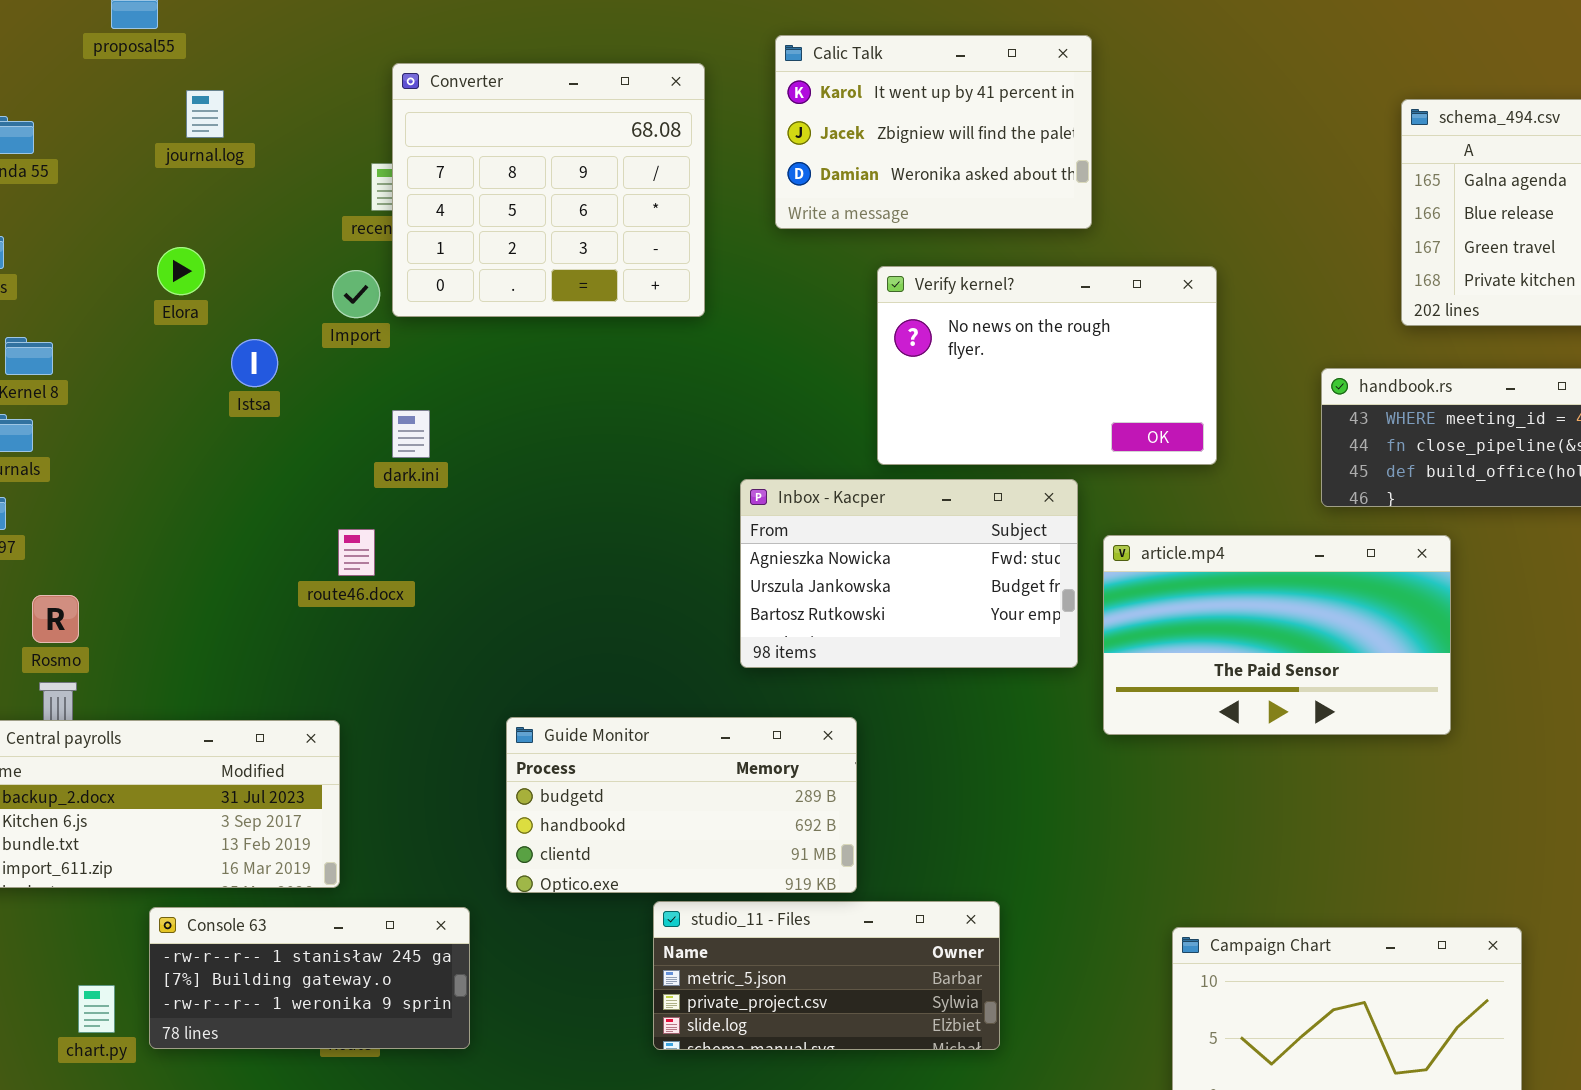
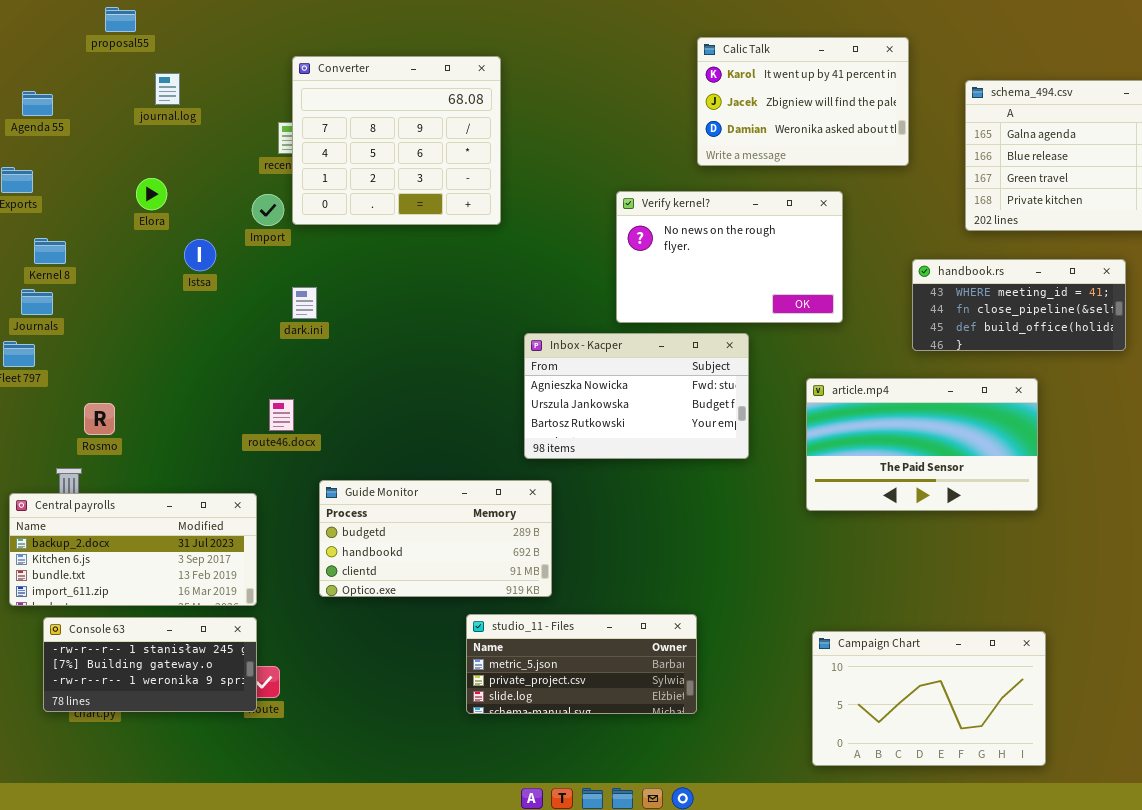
Calic Talk: [775,35,1092,229] -> [697,37,909,166], moved
route46.docx: [338,529,375,576] -> [269,399,294,431], moved
article.mp4: [1103,535,1451,735] -> [806,378,1038,511], moved
Rosmo: [32,595,79,643] -> [84,403,115,435], moved
Guide Monitor: [506,717,857,893] -> [319,480,552,597], moved
Console 63: [149,907,470,1049] -> [43,617,257,712], moved

